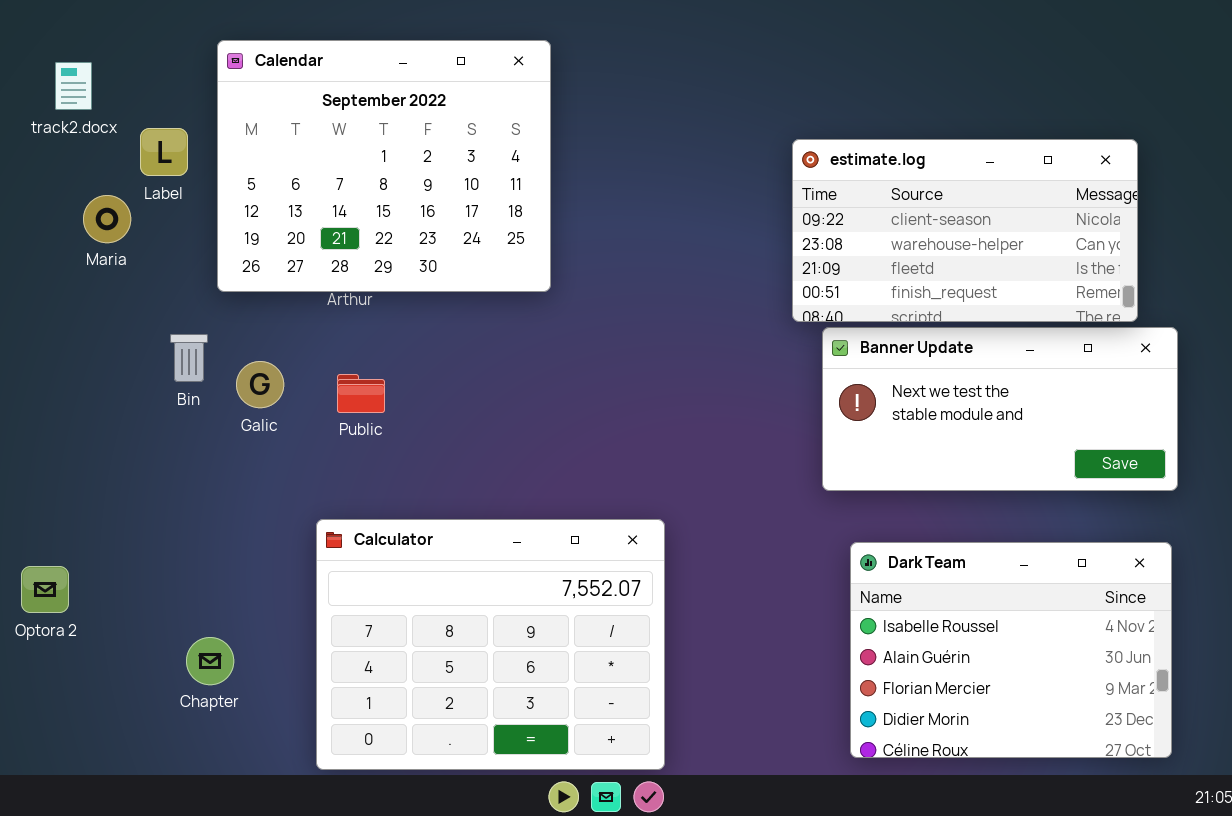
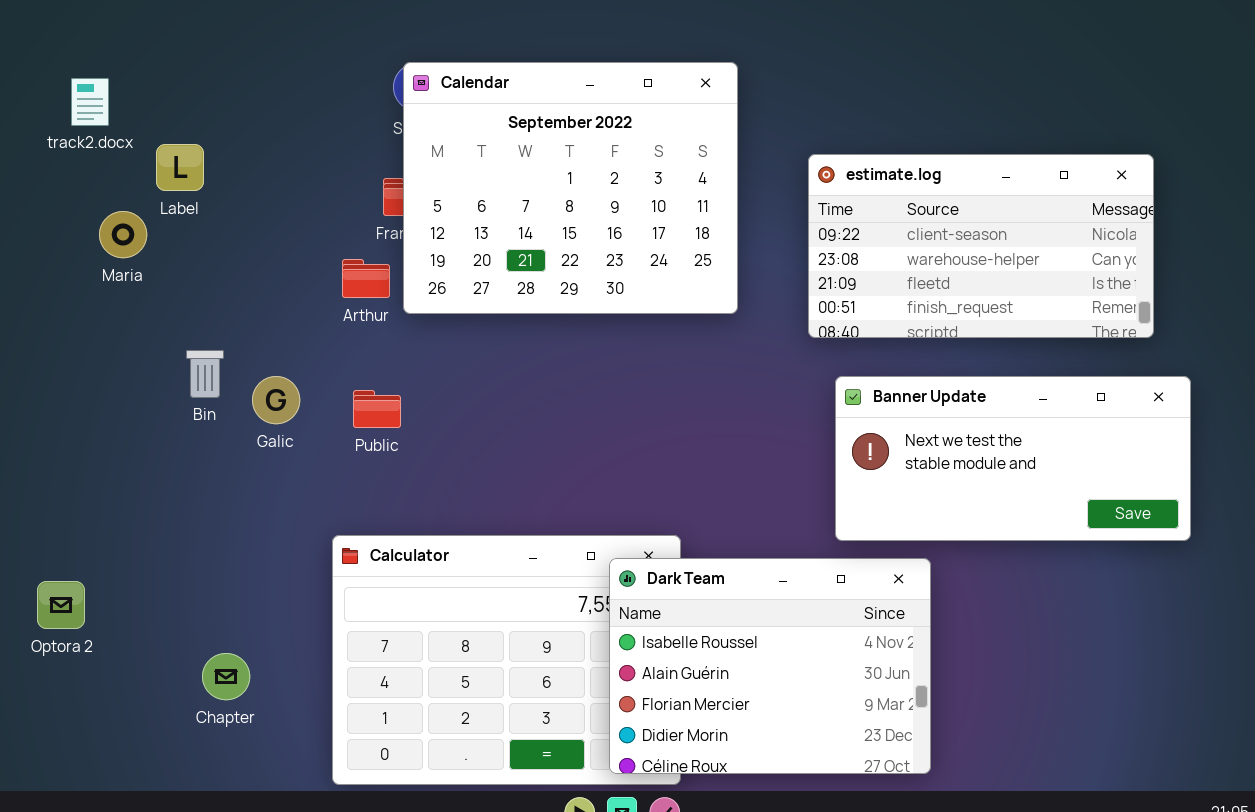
Calendar: [217,40,551,292] -> [403,62,738,314], moved
Banner Update: [822,327,1178,491] -> [835,376,1191,541], moved
Dark Team: [850,542,1172,758] -> [609,558,931,774], moved

